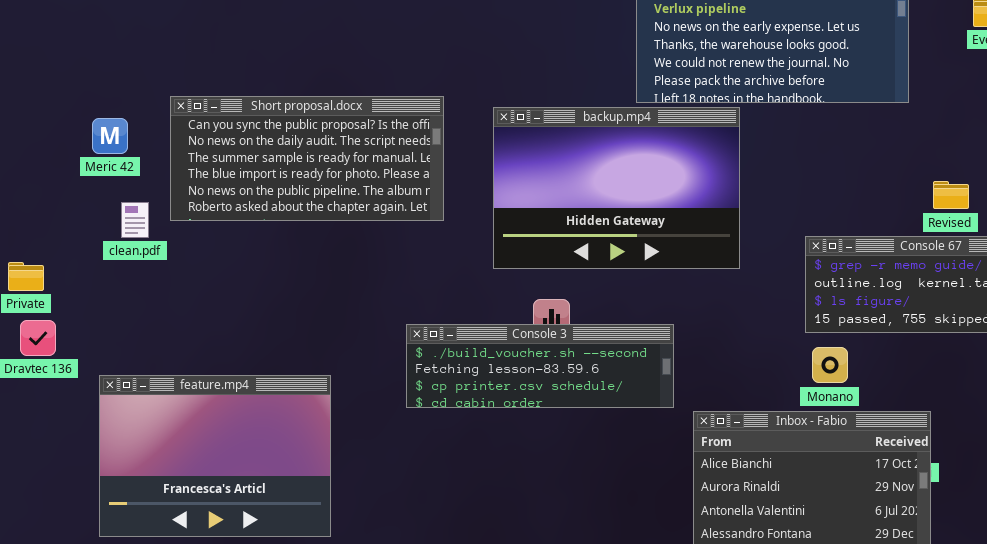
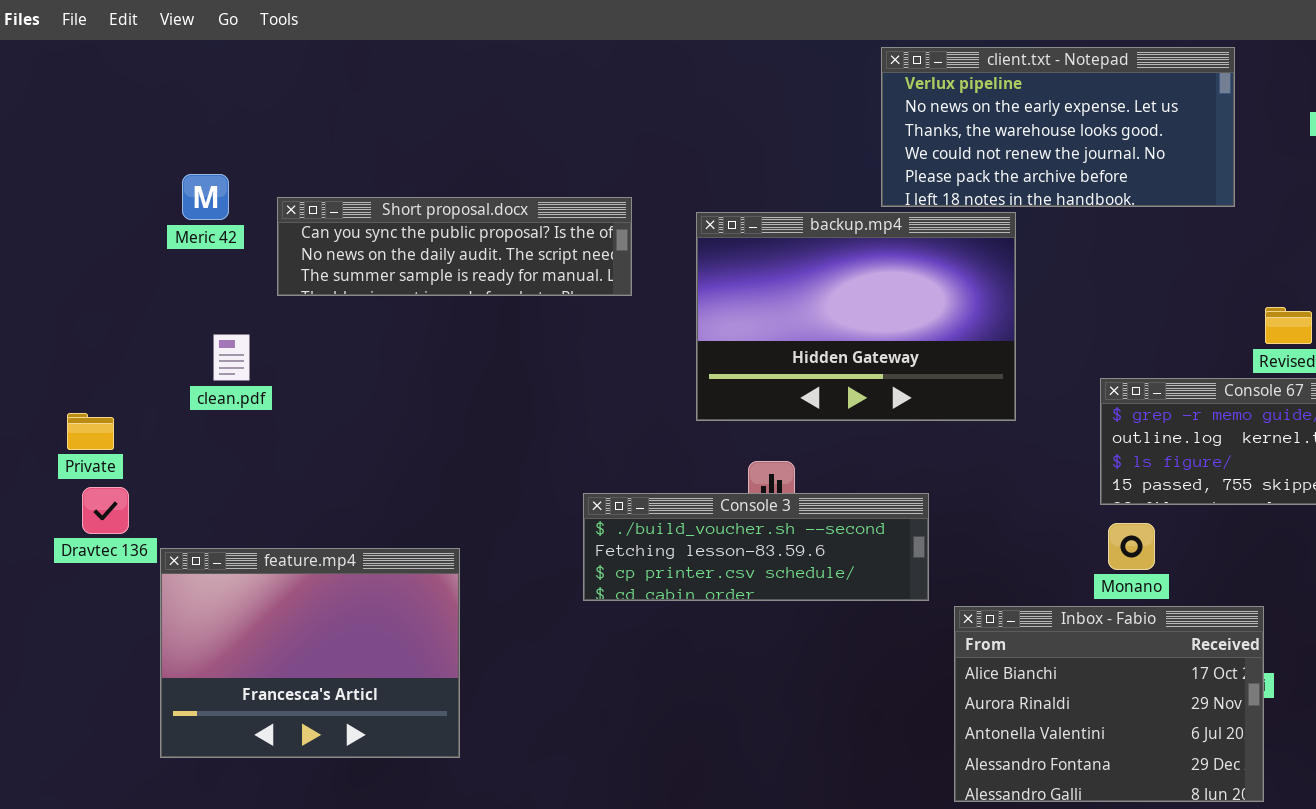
Short proposal.docx: [170,96,444,221] -> [277,197,632,296], resized
Meric 42: [92,118,128,154] -> [182,174,229,220], moved
feature.mp4: [99,375,331,537] -> [160,548,460,758], moved

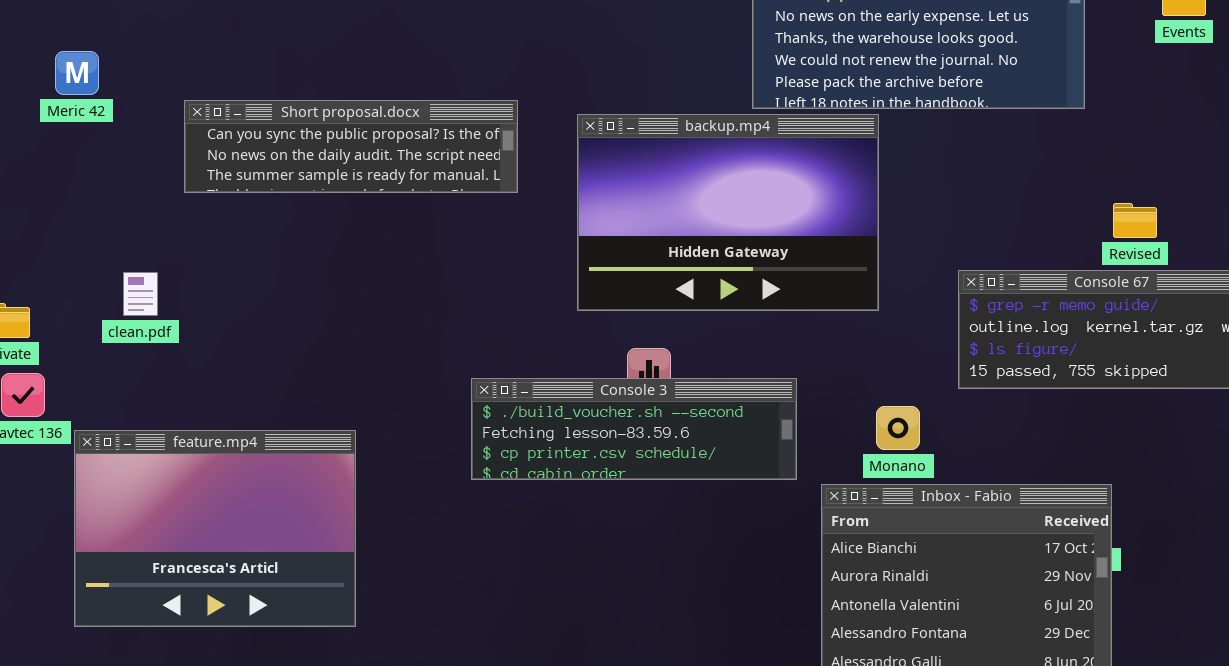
Meric 42: [182,174,229,220] -> [55,51,99,95], moved
clean.pdf: [213,334,250,381] -> [123,272,158,316], moved
Monano: [1108,523,1155,570] -> [876,406,920,450], moved

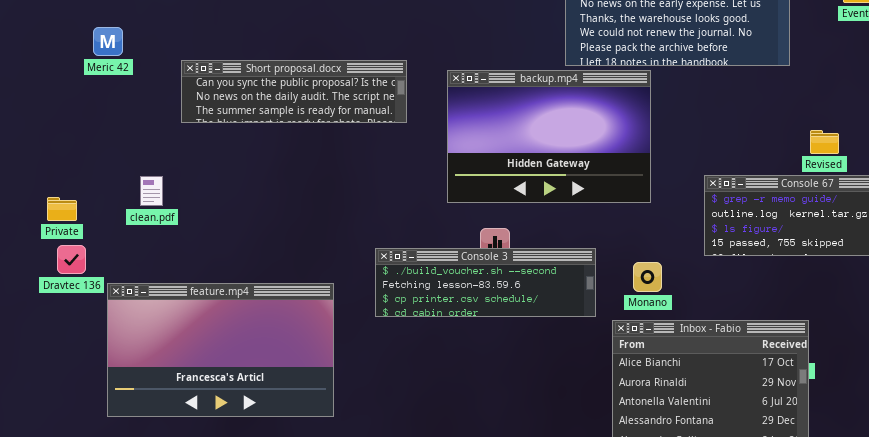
Monano: [876,406,920,450] -> [633,262,662,292], moved
feature.mp4: [74,430,356,627] -> [107,283,334,417], resized

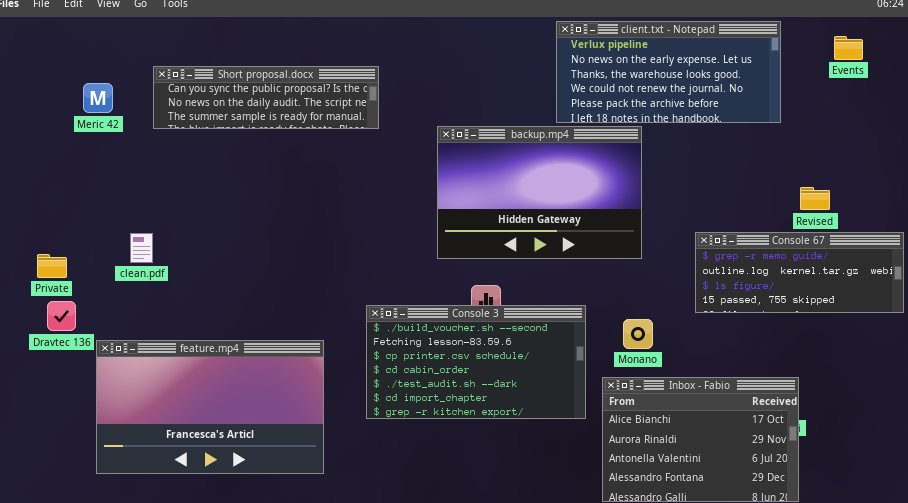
Short proposal.docx: [181,60,407,123] -> [153,66,379,129], moved
Console 3: [375,248,596,317] -> [366,305,586,419], resized

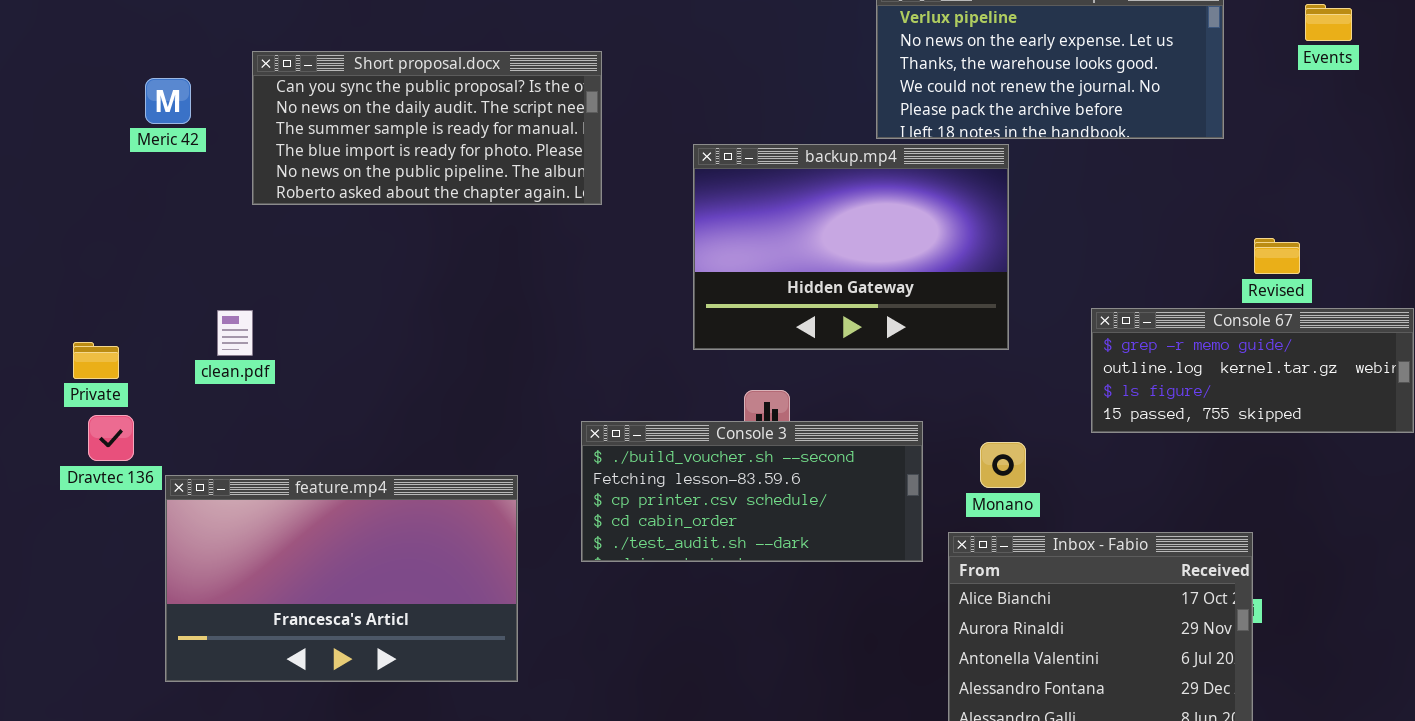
Short proposal.docx: [153,66,379,129] -> [252,51,602,205], resized
Console 3: [366,305,586,419] -> [581,421,923,562], resized

